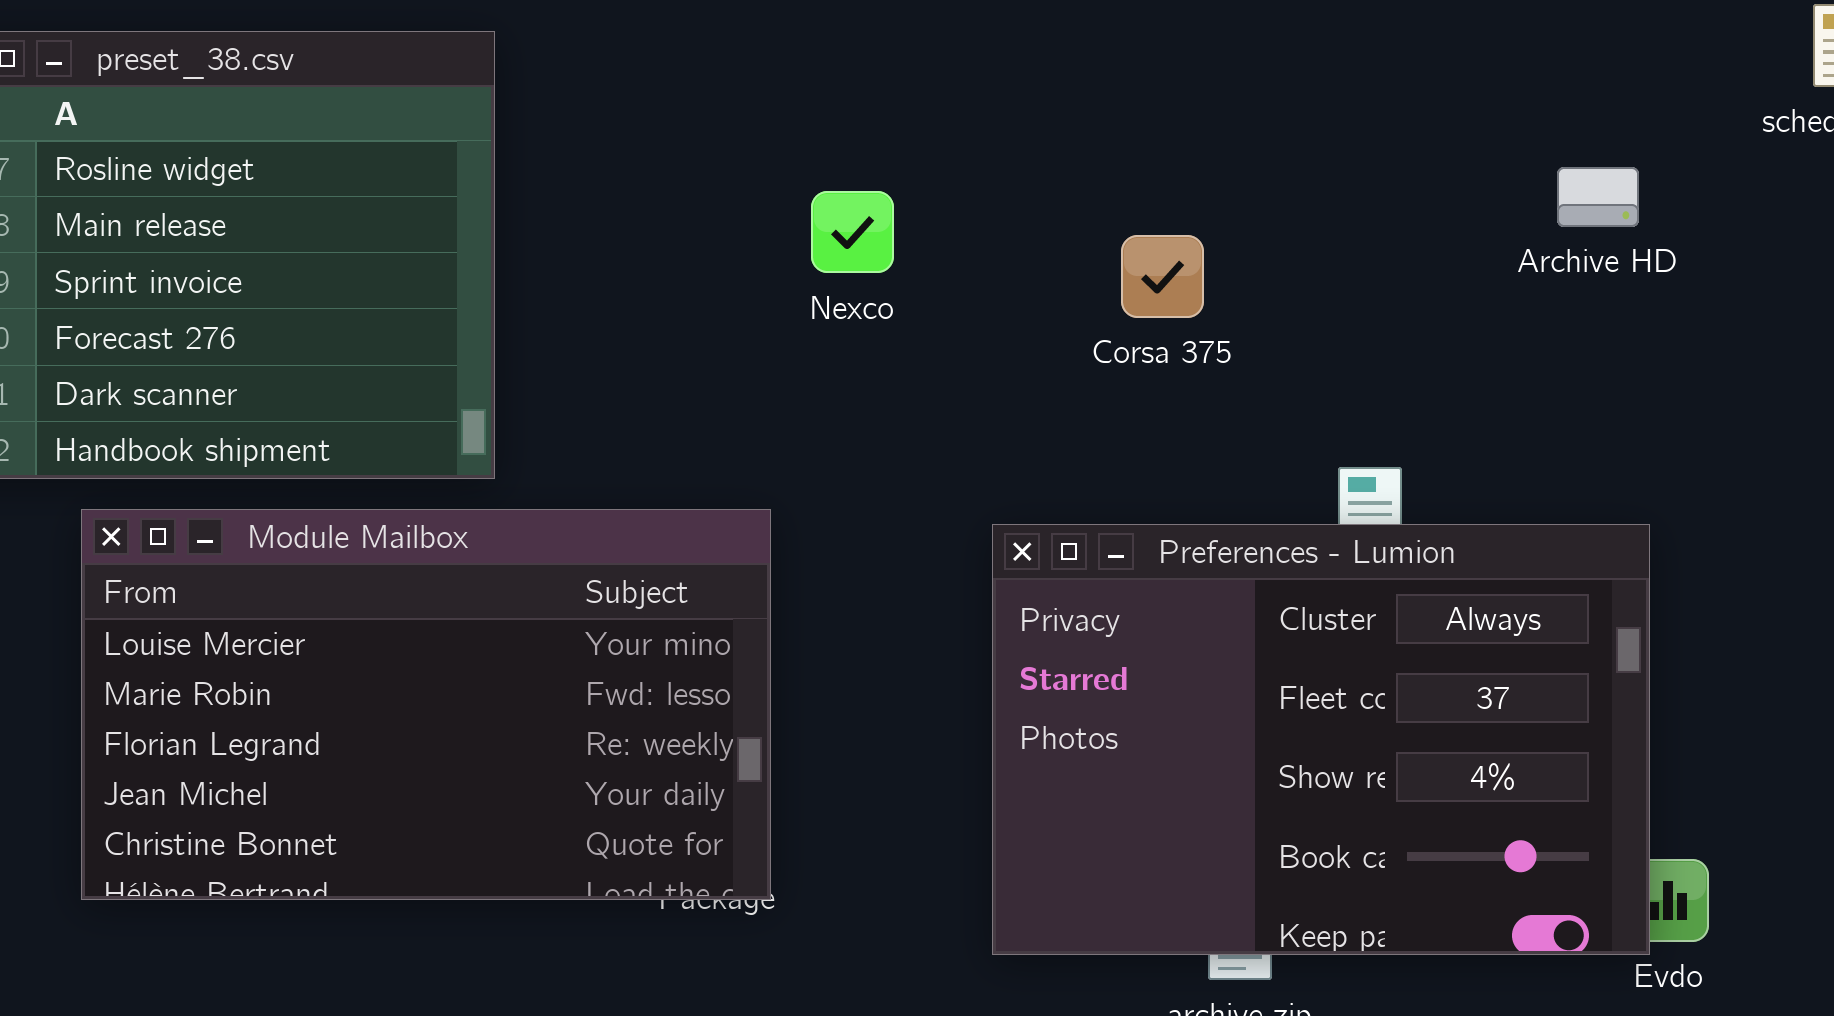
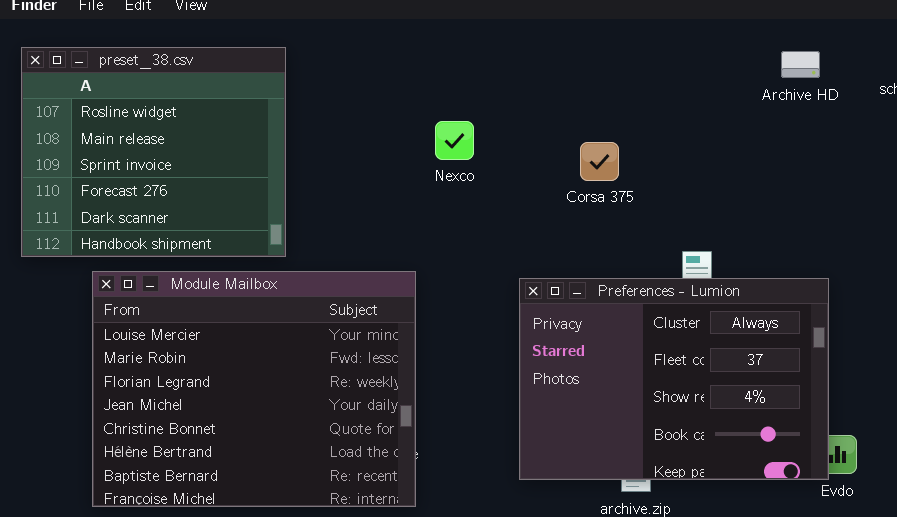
Archive HD: [1557,167,1639,227] -> [781,51,820,78], moved
Module Mailbox: [81,509,771,900] -> [92,271,416,507], resized

